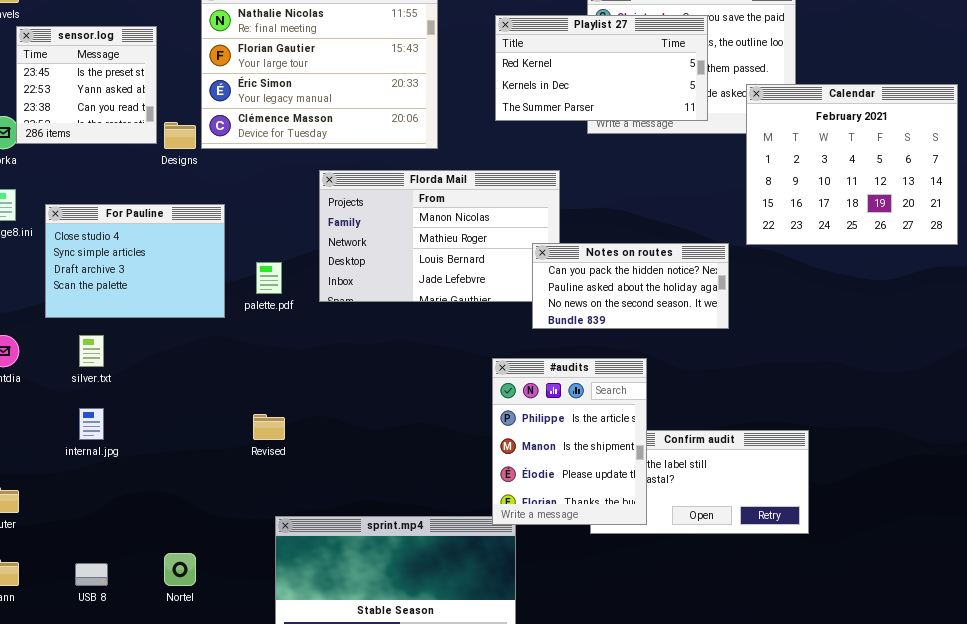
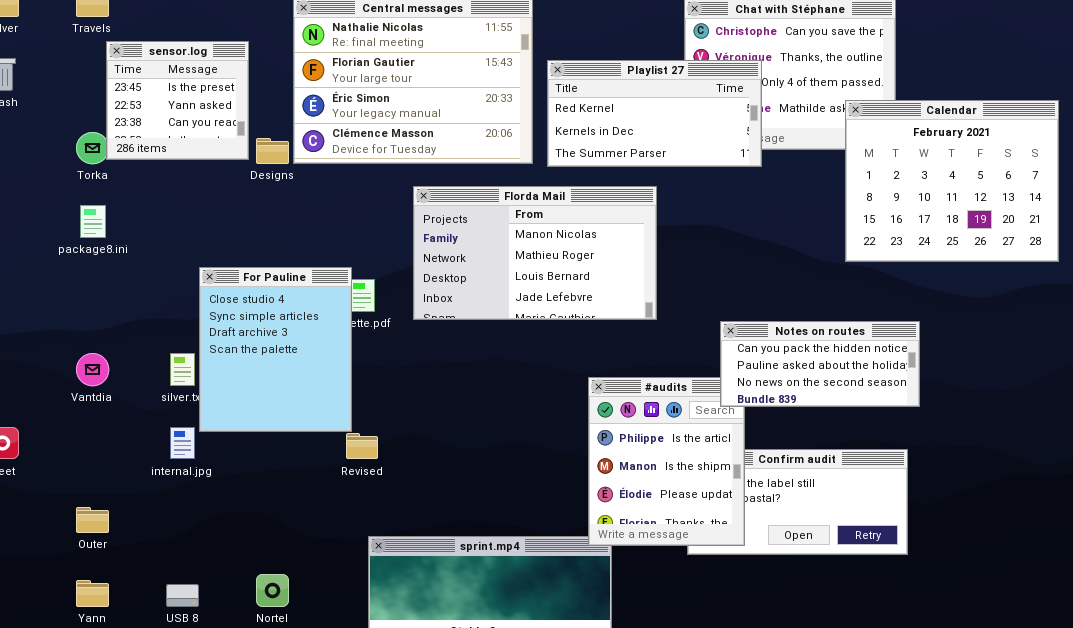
Playlist 27: [495,15,708,121] -> [547,60,762,167], moved
For Pauline: [45,204,225,318] -> [199,267,352,432], moved, resized
Notes on routes: [532,243,729,329] -> [720,321,920,407], moved

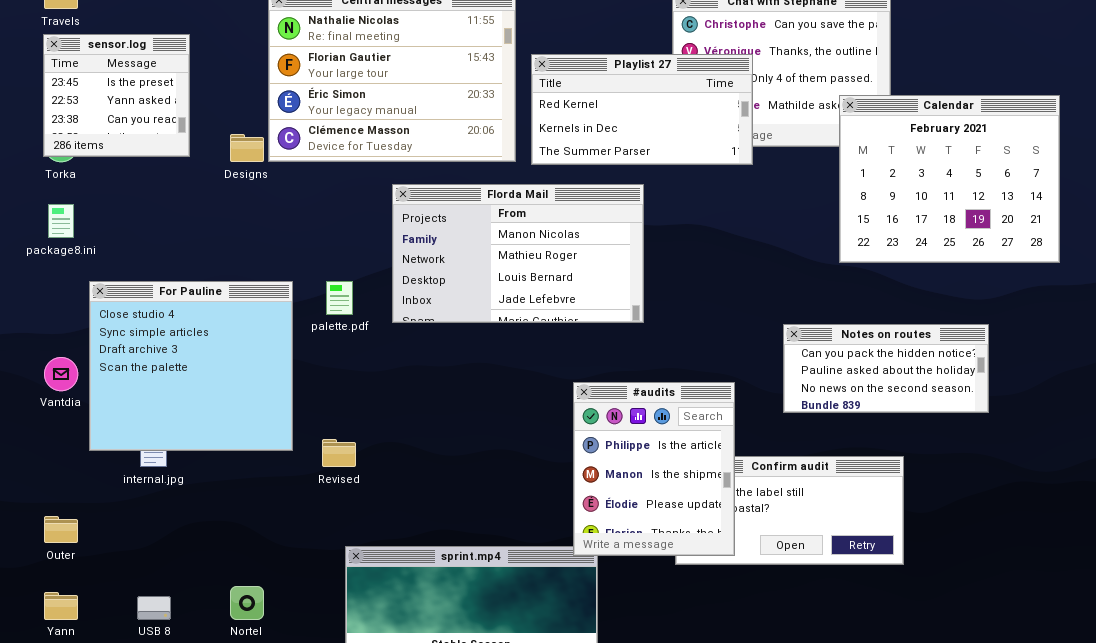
sensor.log: [106,41,249,160] -> [43,34,190,157], moved
For Pauline: [199,267,352,432] -> [89,281,293,451], moved, resized
Notes on routes: [720,321,920,407] -> [783,324,989,413], moved

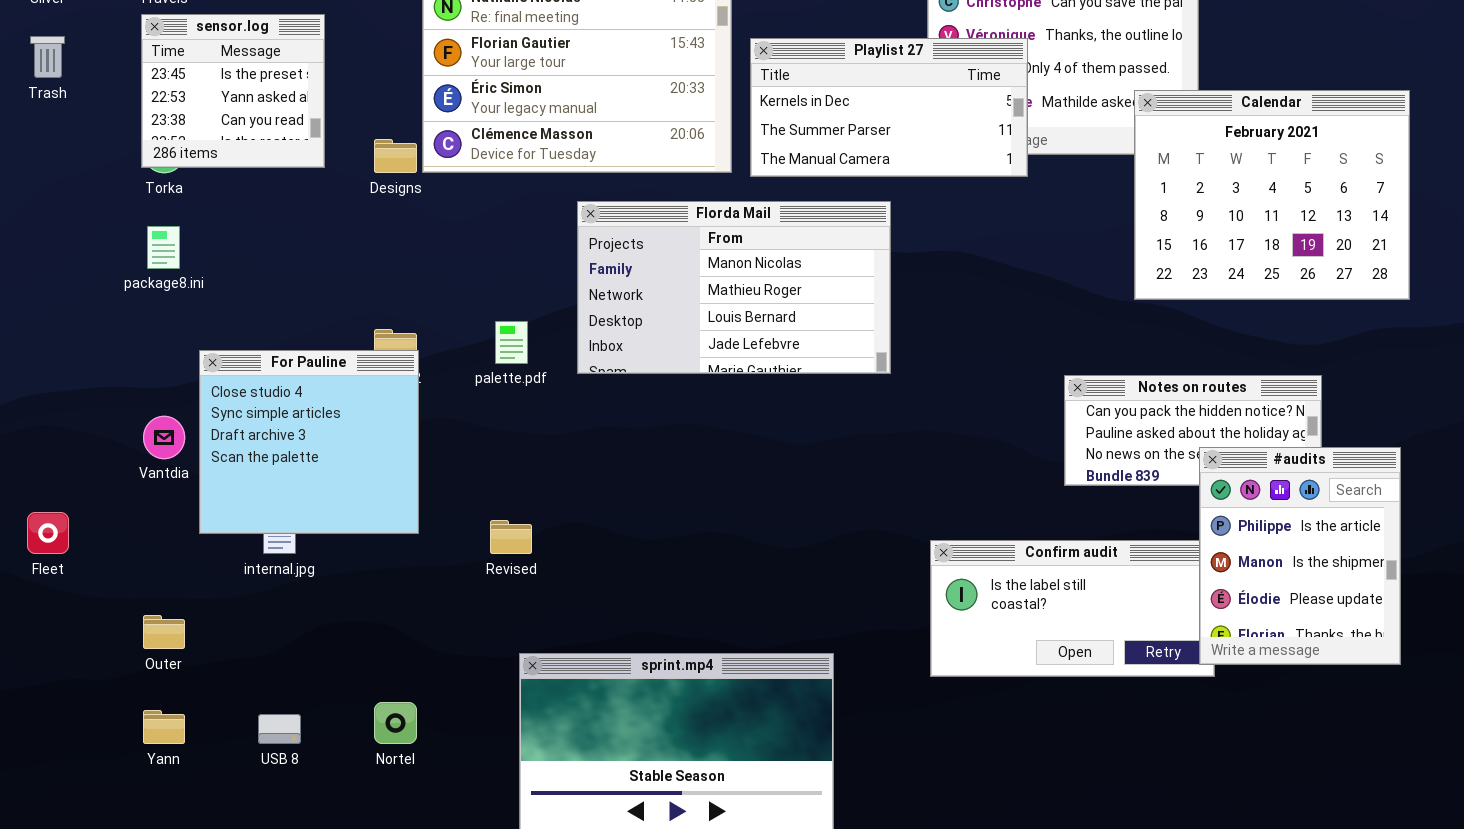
Playlist 27: [531,54,753,165] -> [750,38,1028,177], scrolled down 1 row
For Pauline: [89,281,293,451] -> [199,350,419,534], resized
#audits: [573,382,735,556] -> [1199,447,1401,665], moved

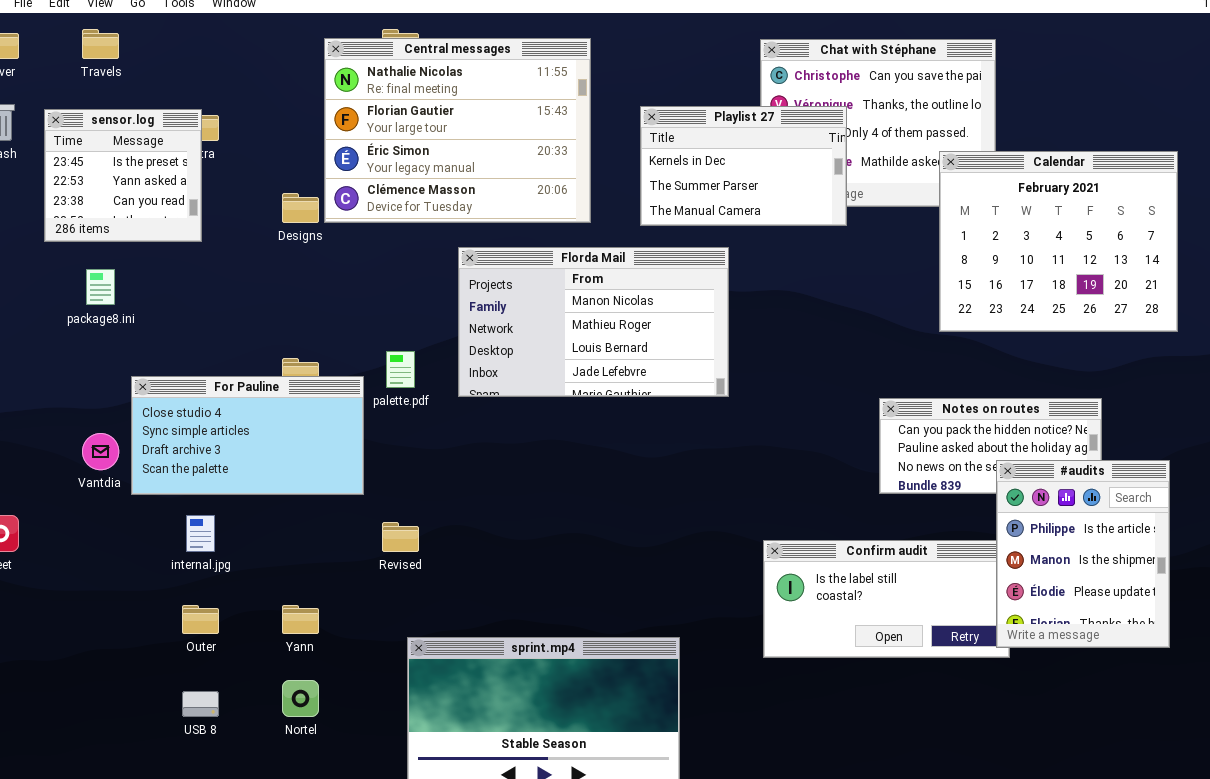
sensor.log: [141,14,325,168] -> [44,109,202,242], moved
Playlist 27: [750,38,1028,177] -> [640,106,847,226], resized
For Pauline: [199,350,419,534] -> [131,376,364,495], resized
Outer: [143,615,185,649] -> [182,605,219,634], moved
Yann: [143,710,185,744] -> [282,605,319,634], moved

